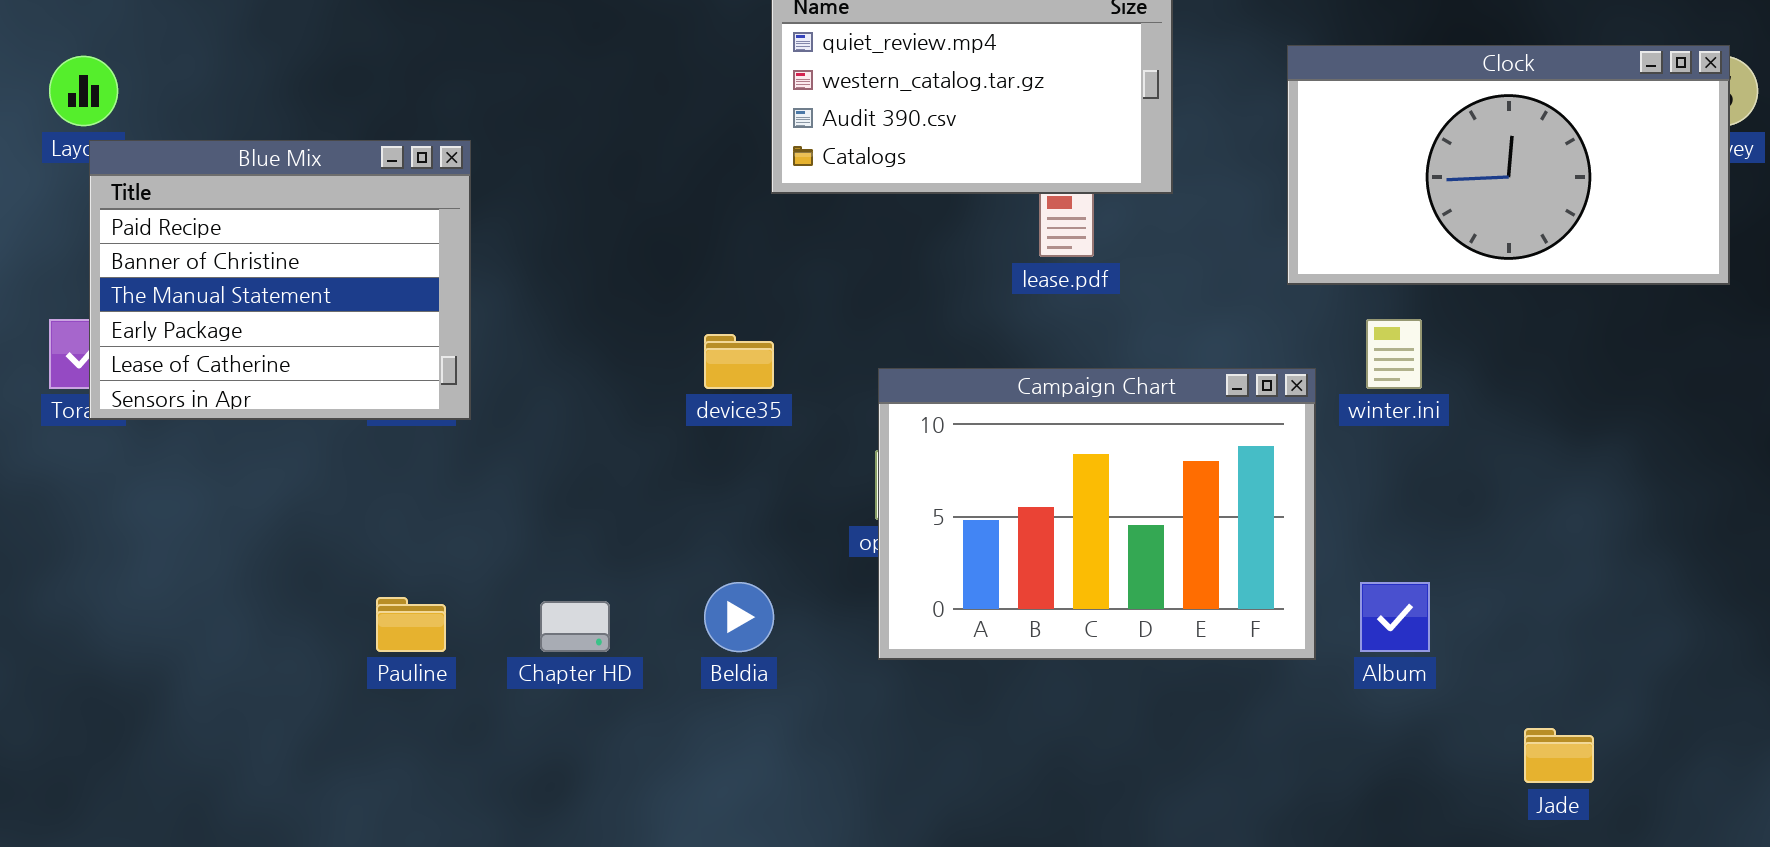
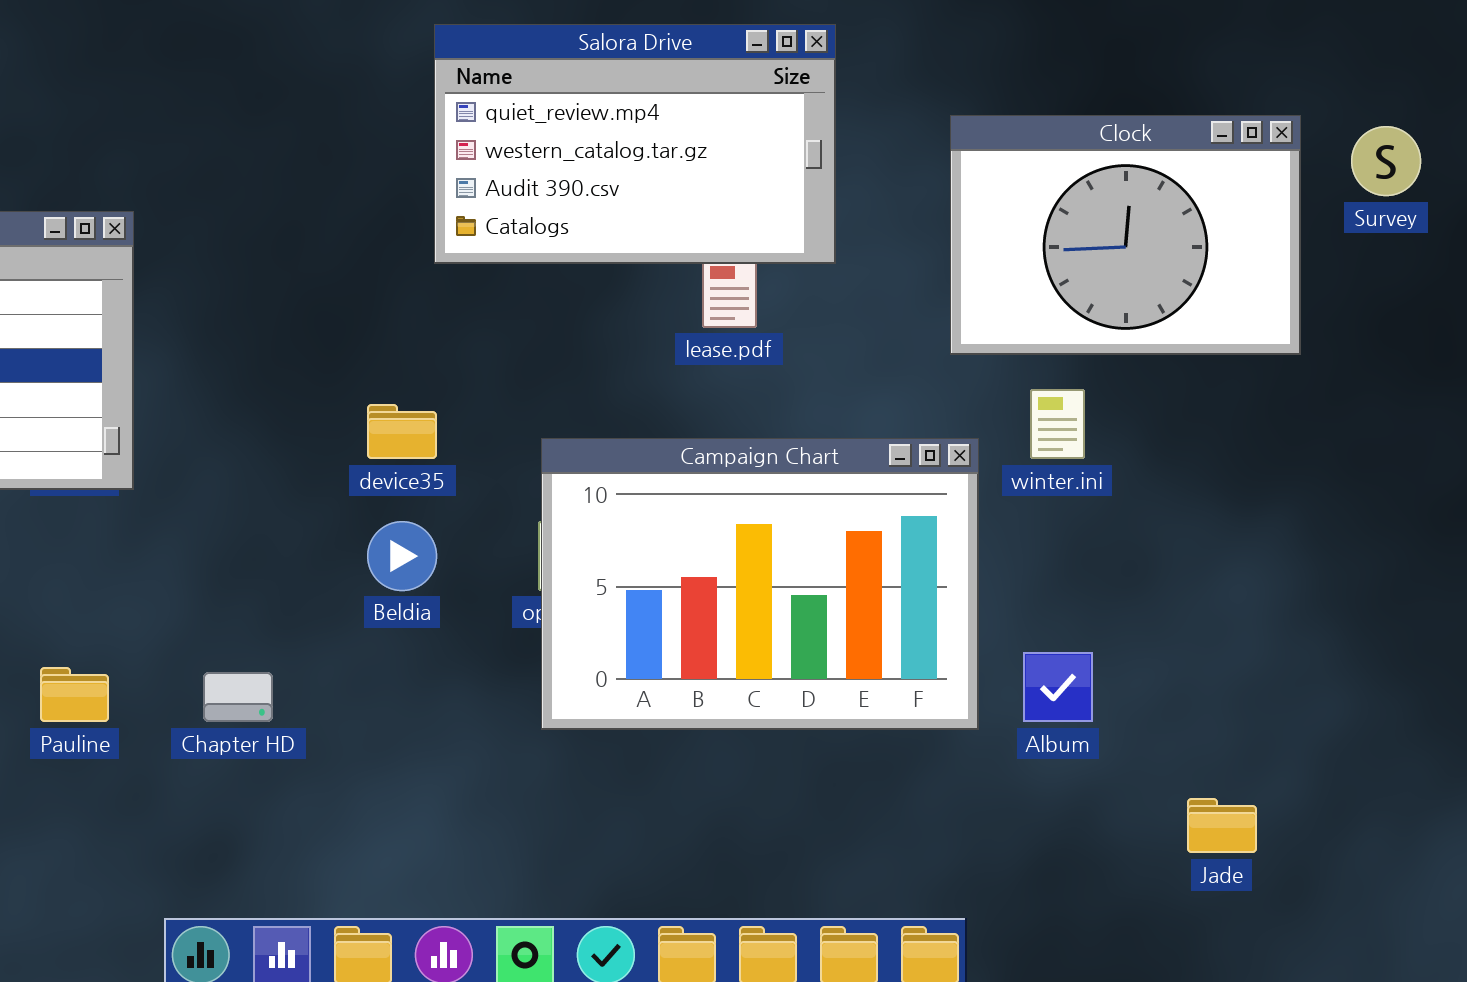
Clock: [1287,45,1730,285] -> [950,115,1301,355], resized
Beldia: [704,582,774,652] -> [367,521,437,591], moved

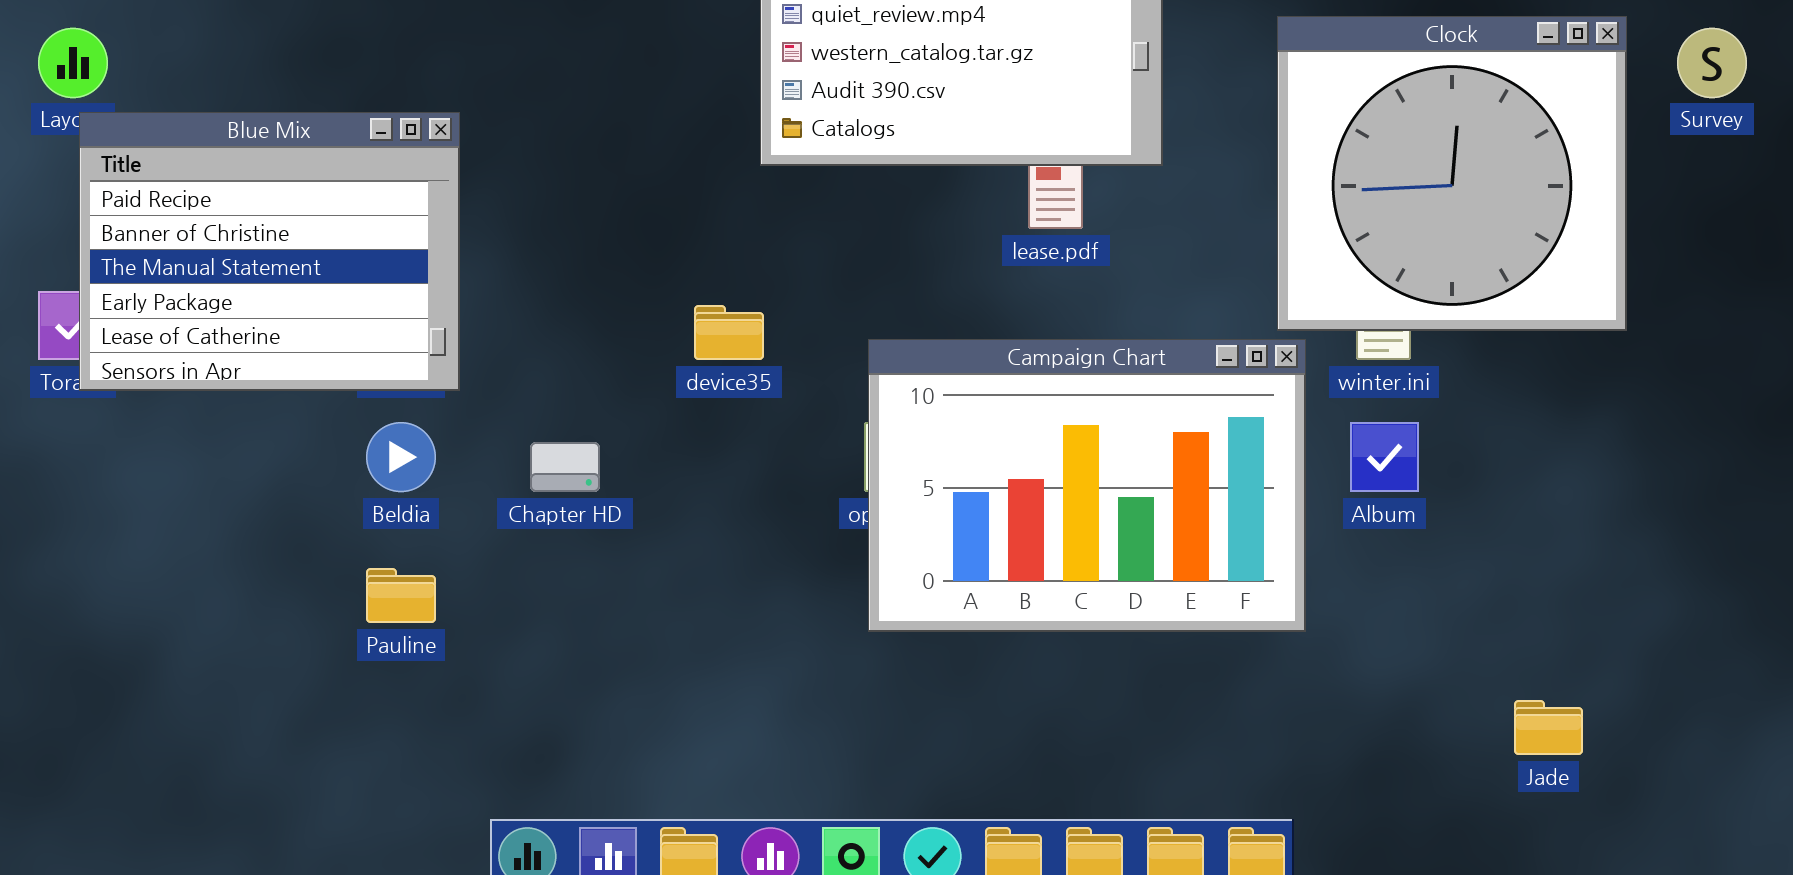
Clock: [950,115,1301,355] -> [1277,16,1627,331], resized
Beldia: [367,521,437,591] -> [366,422,436,492], moved
Album: [1023,652,1093,722] -> [1350,422,1419,492], moved
Chapter HD: [203,672,273,722] -> [530,442,600,492], moved

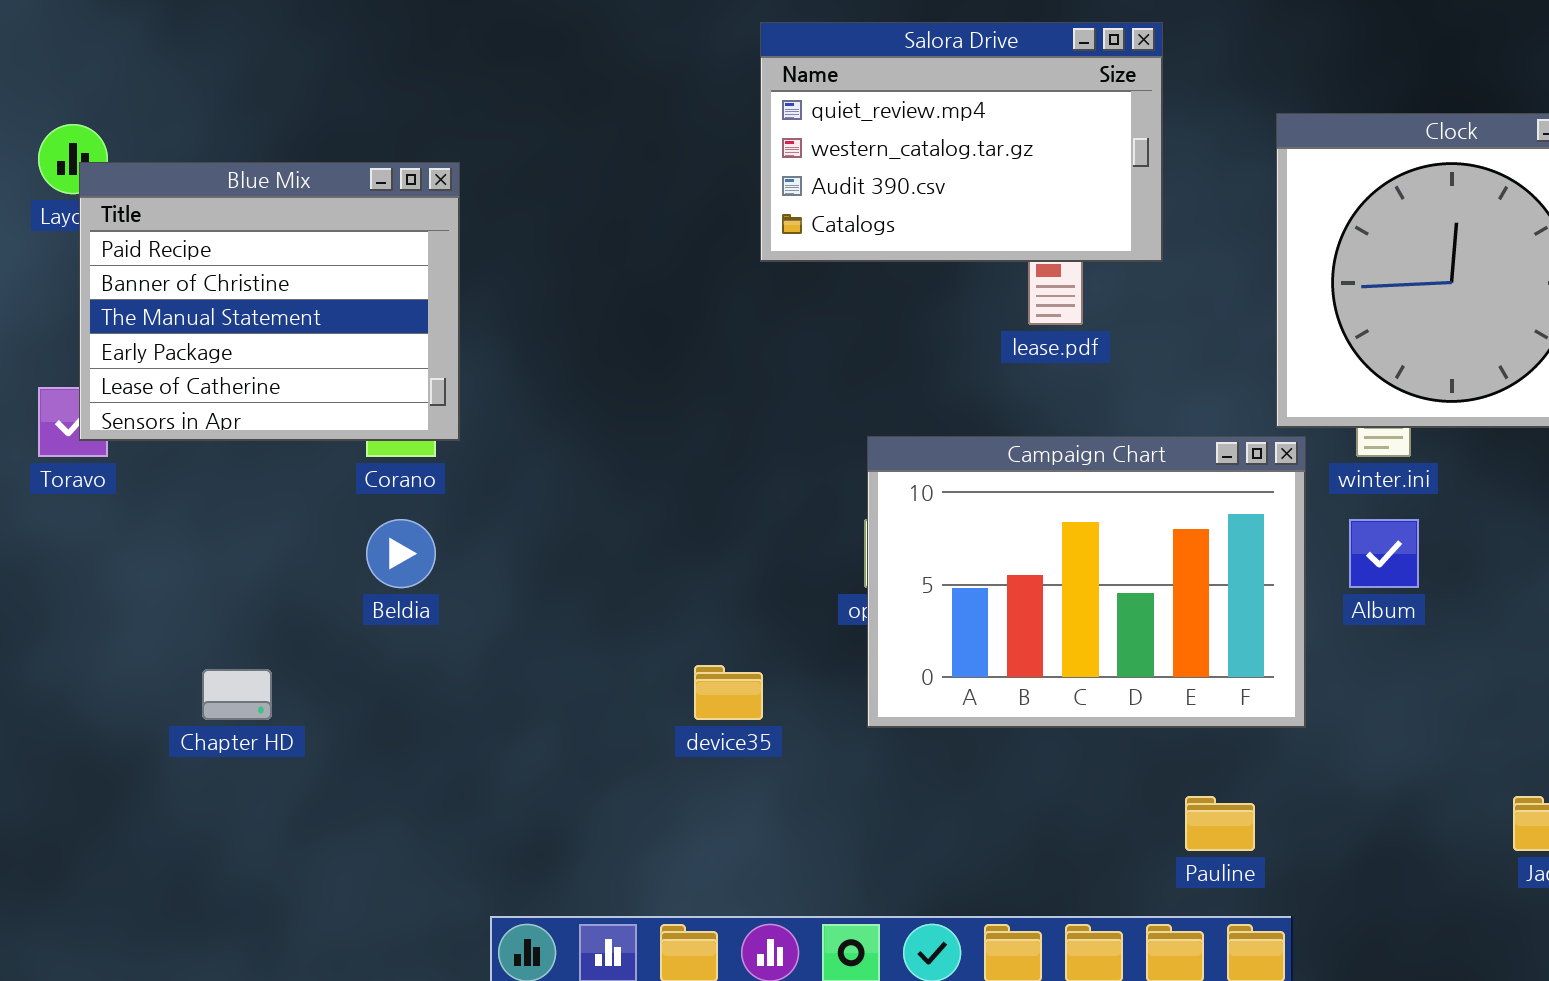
Blue Mix: [79,112,460,391] -> [79,162,460,441], moved
device35: [694,305,764,360] -> [694,665,763,720], moved
Chapter HD: [530,442,600,492] -> [202,669,272,720], moved
Pauline: [366,568,436,623] -> [1185,796,1255,851], moved

